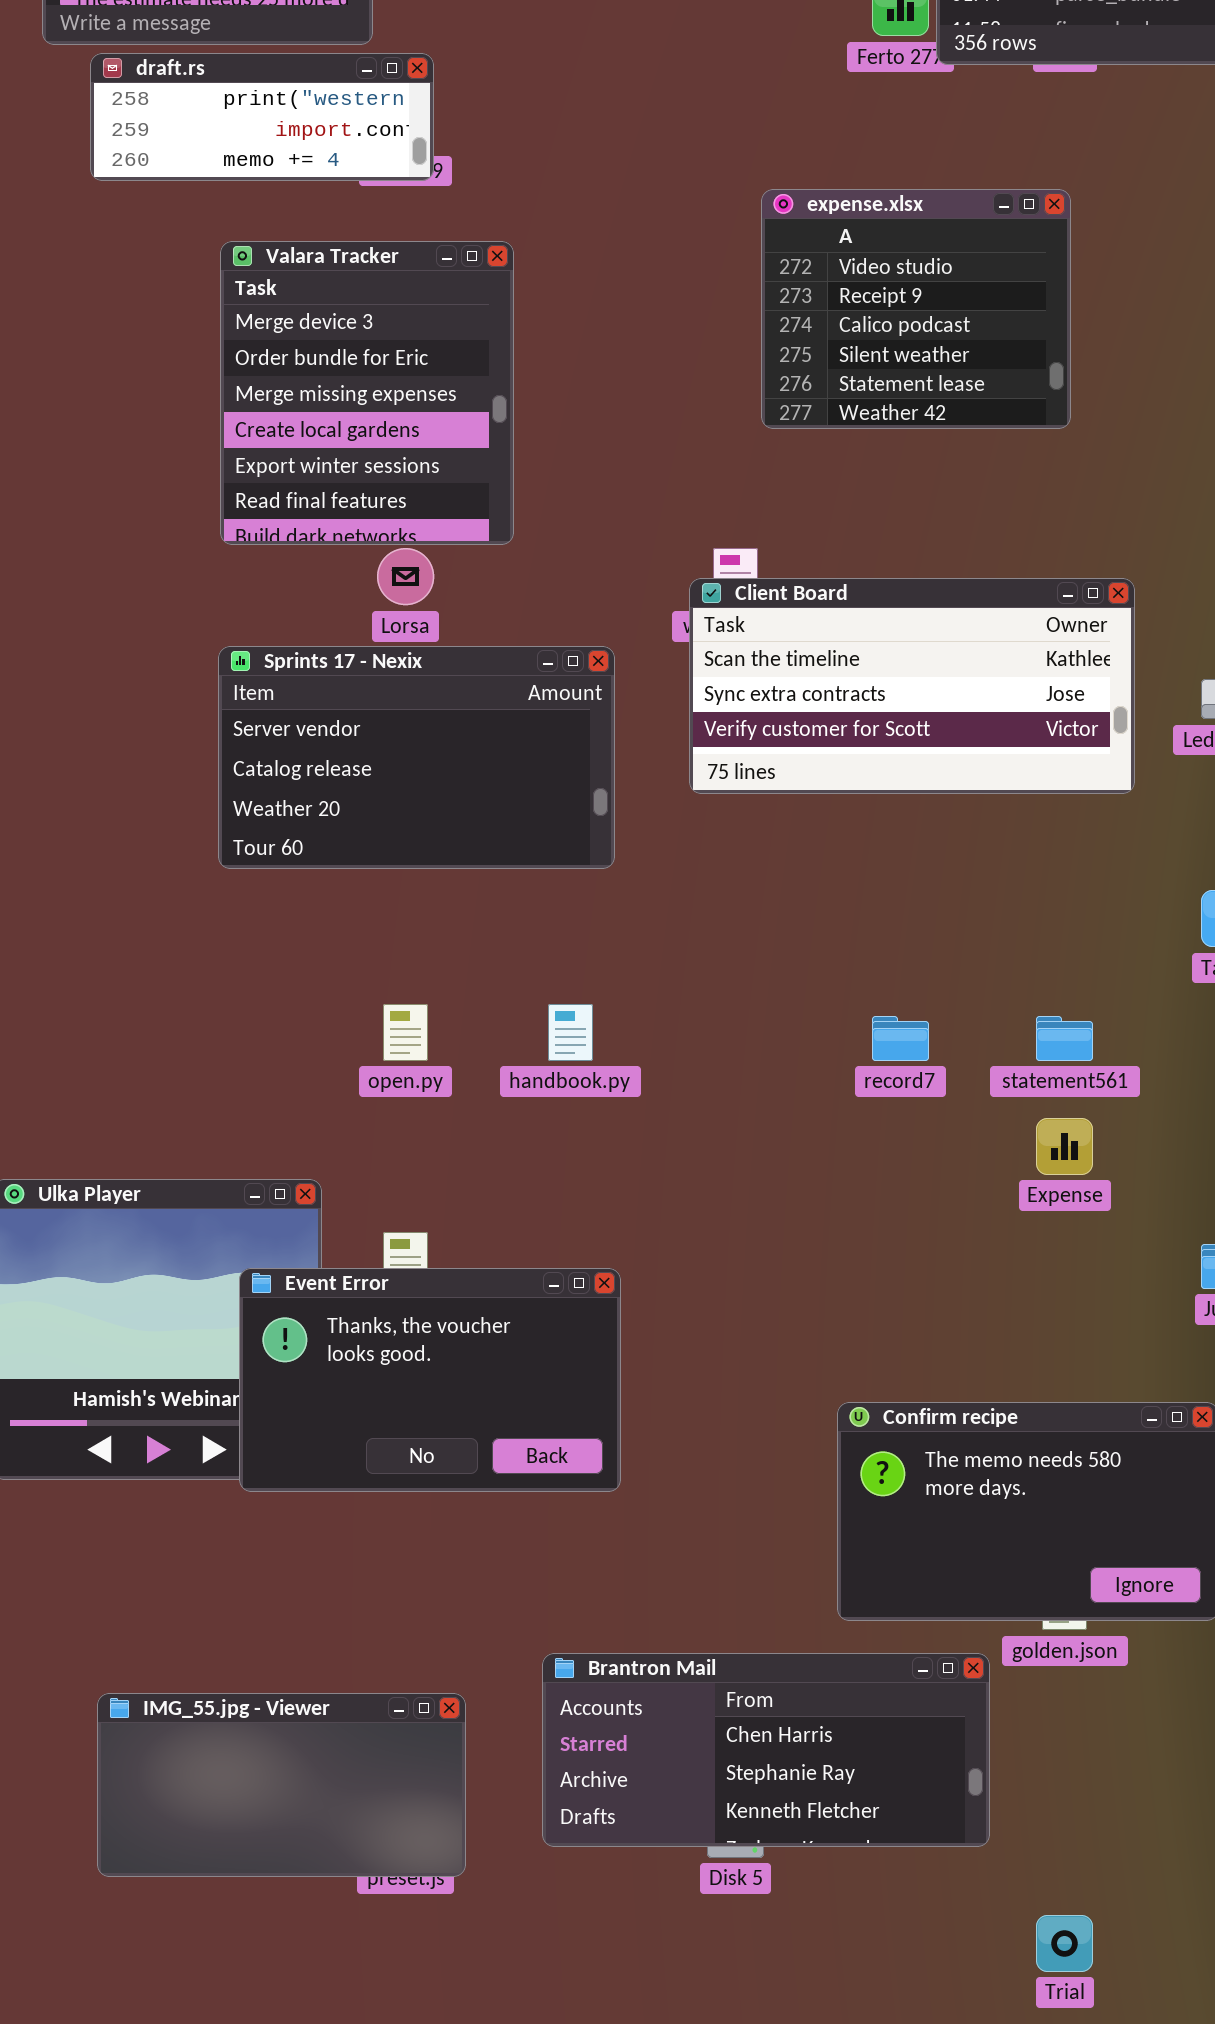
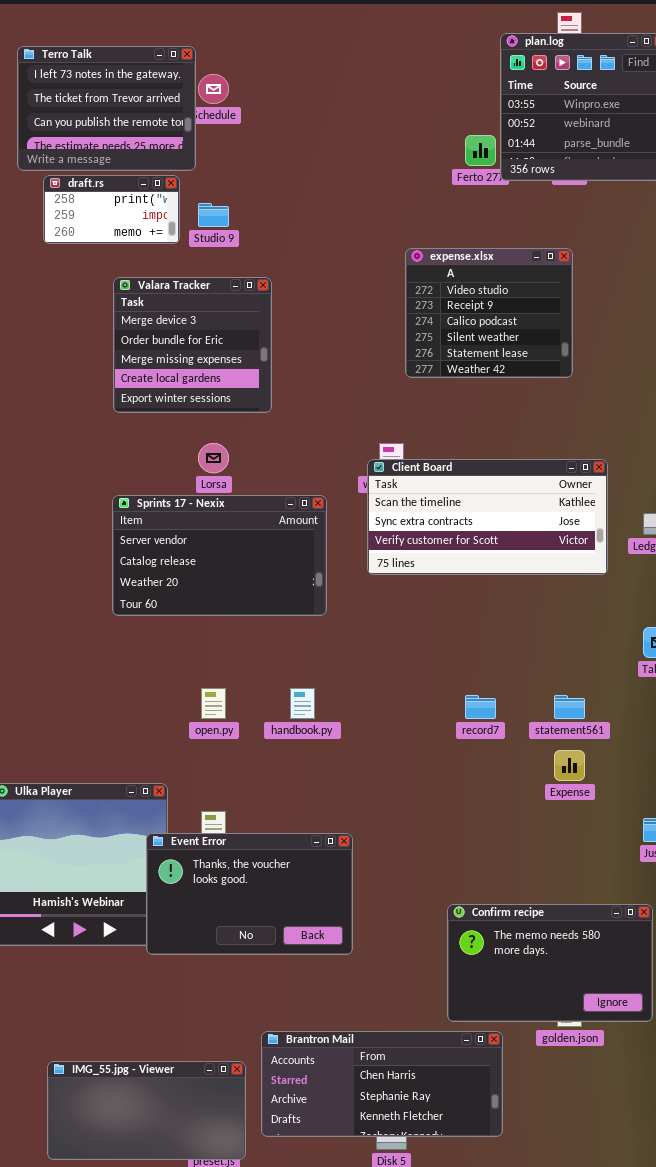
draft.rs: [90,53,434,181] -> [43,175,180,244], resized
Valara Tracker: [220,241,514,545] -> [113,277,272,413], resized
Event Error: [239,1268,621,1492] -> [146,833,353,955], moved
Brantron Mail: [542,1653,990,1847] -> [261,1031,503,1137], moved

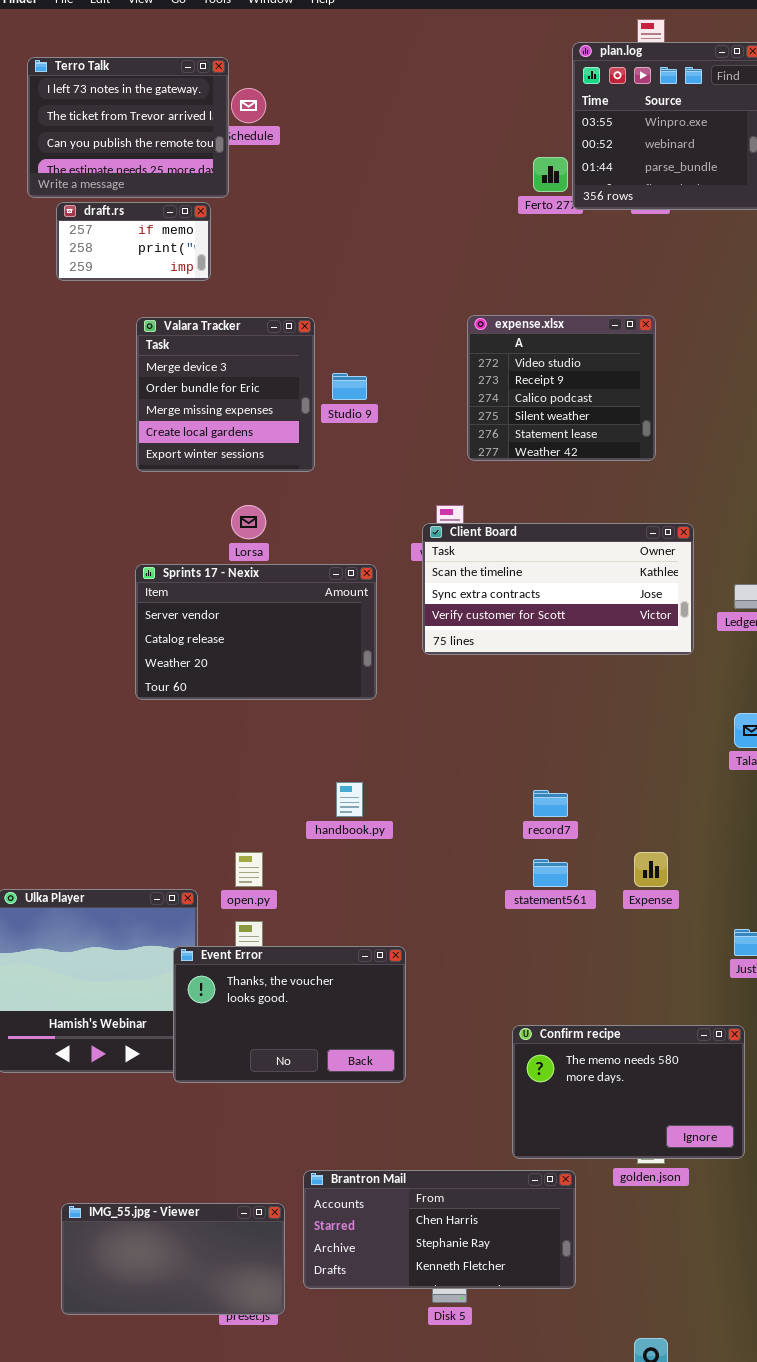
draft.rs: [43,175,180,244] -> [56,202,211,281], scrolled up 1 row
Studio 9: [198,203,229,227] -> [332,373,367,400], moved
expense.xlsx: [405,248,573,378] -> [467,315,656,461], moved
open.py: [201,688,226,719] -> [235,852,263,887], moved
statement561: [554,695,585,719] -> [533,859,568,887], moved

